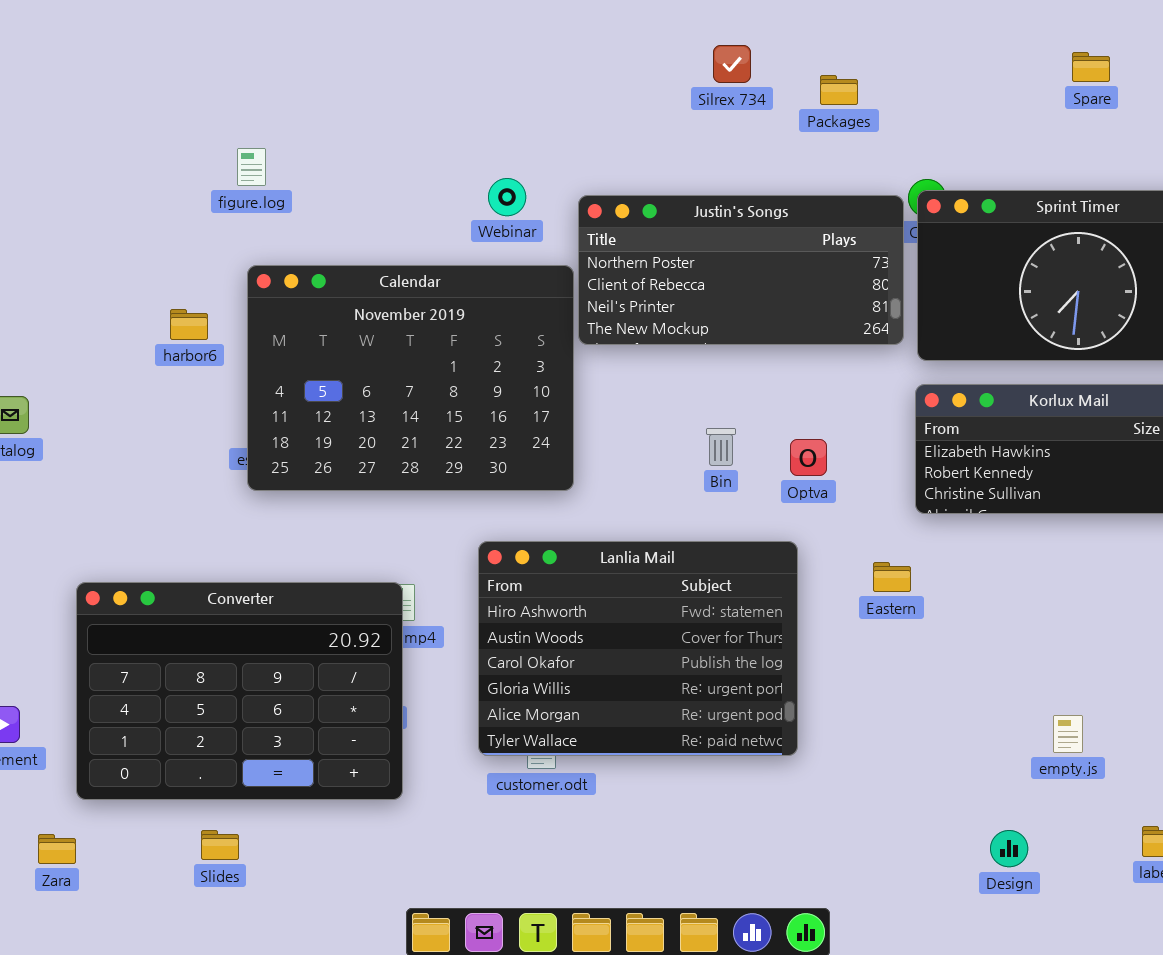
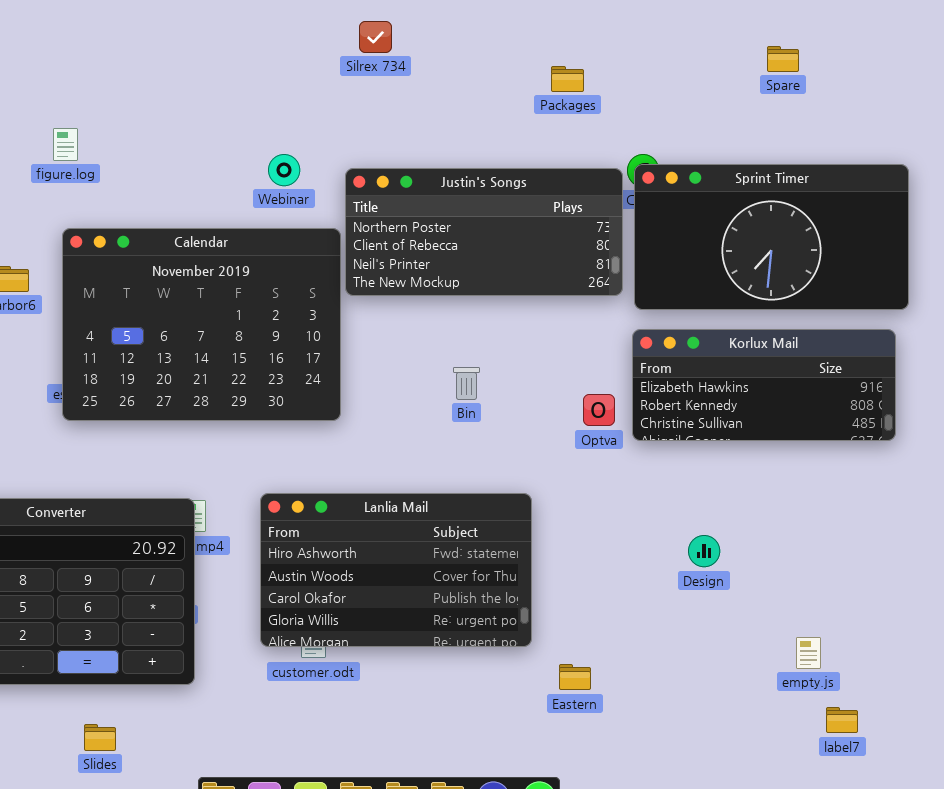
Silrex 734: [713,45,751,83] -> [359,21,392,53], moved
Optva: [790,439,827,476] -> [583,394,615,426], moved
Lanlia Mail: [478,541,798,756] -> [260,493,532,647], resized
Eastern: [873,562,911,592] -> [559,664,591,690], moved
empty.js: [1053,715,1083,753] -> [796,637,821,669], moved
Slides: [201,830,239,860] -> [84,724,116,751], moved
Design: [990,830,1028,867] -> [688,535,720,567], moved

